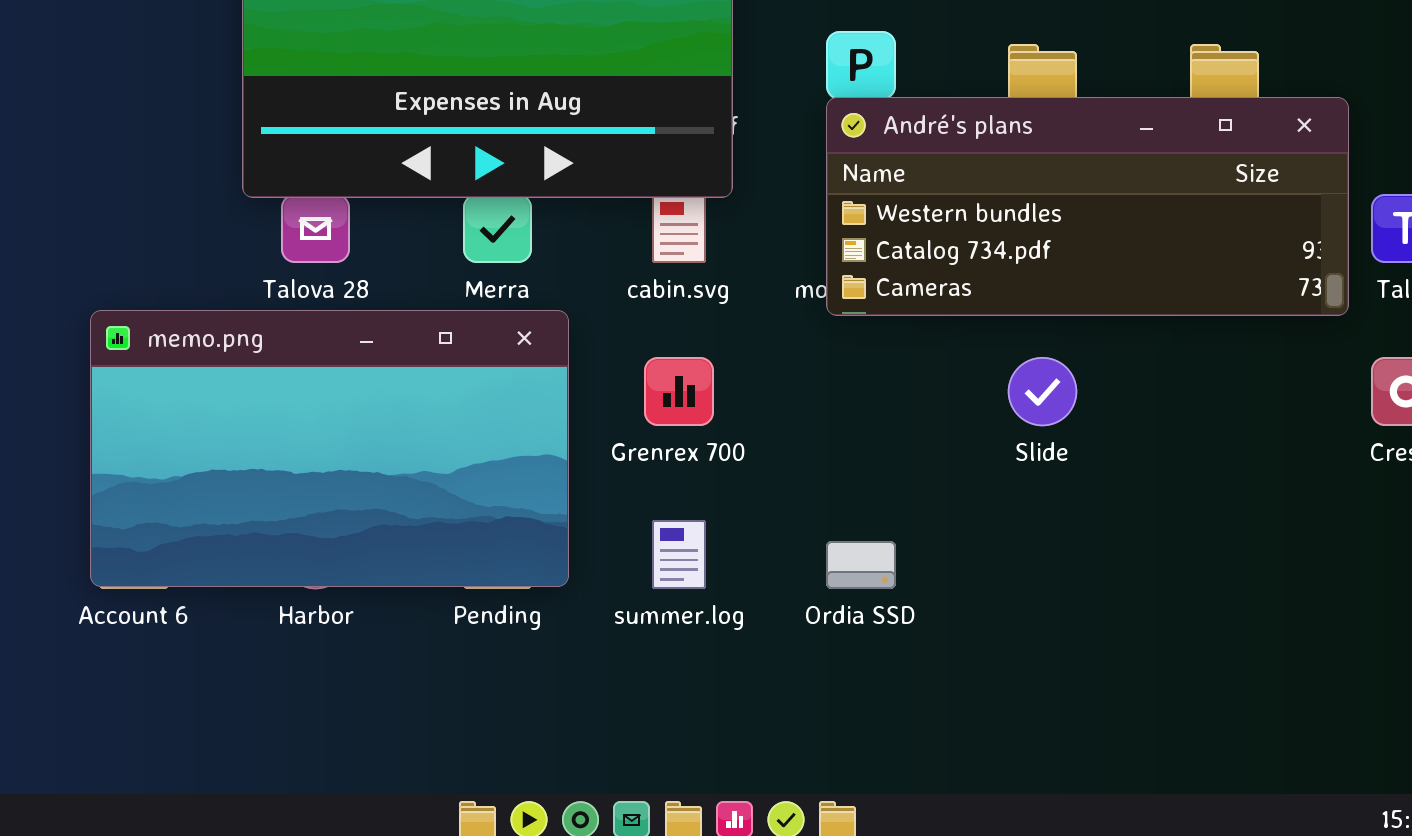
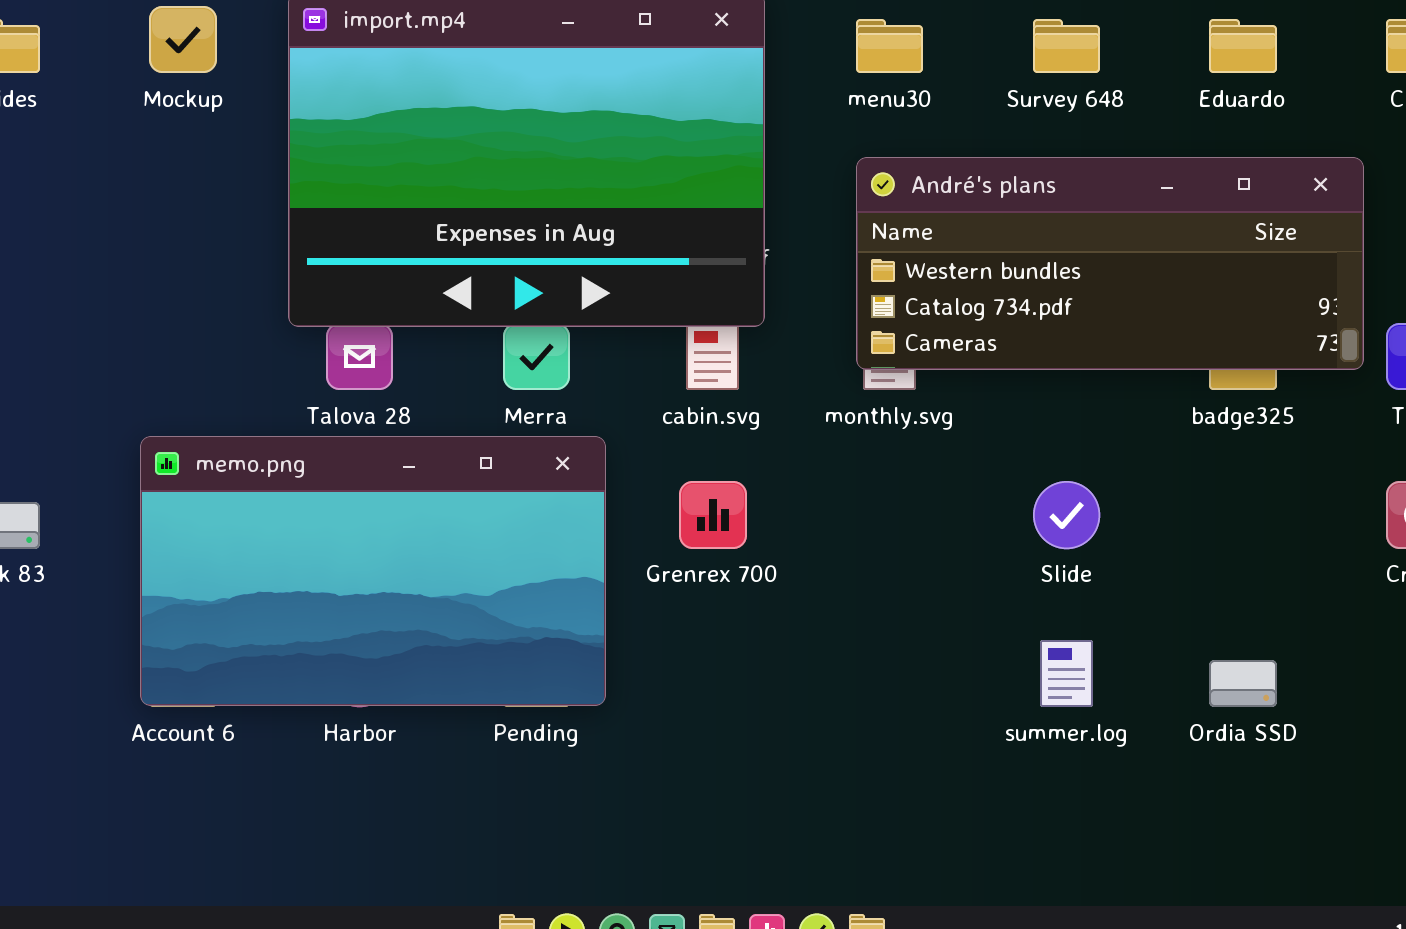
André's plans: [826,97,1349,316] -> [856,157,1364,370], moved
summer.log: [652,520,706,589] -> [1040,640,1093,707], moved
Ordia SSD: [826,541,896,589] -> [1209,660,1277,707], moved

